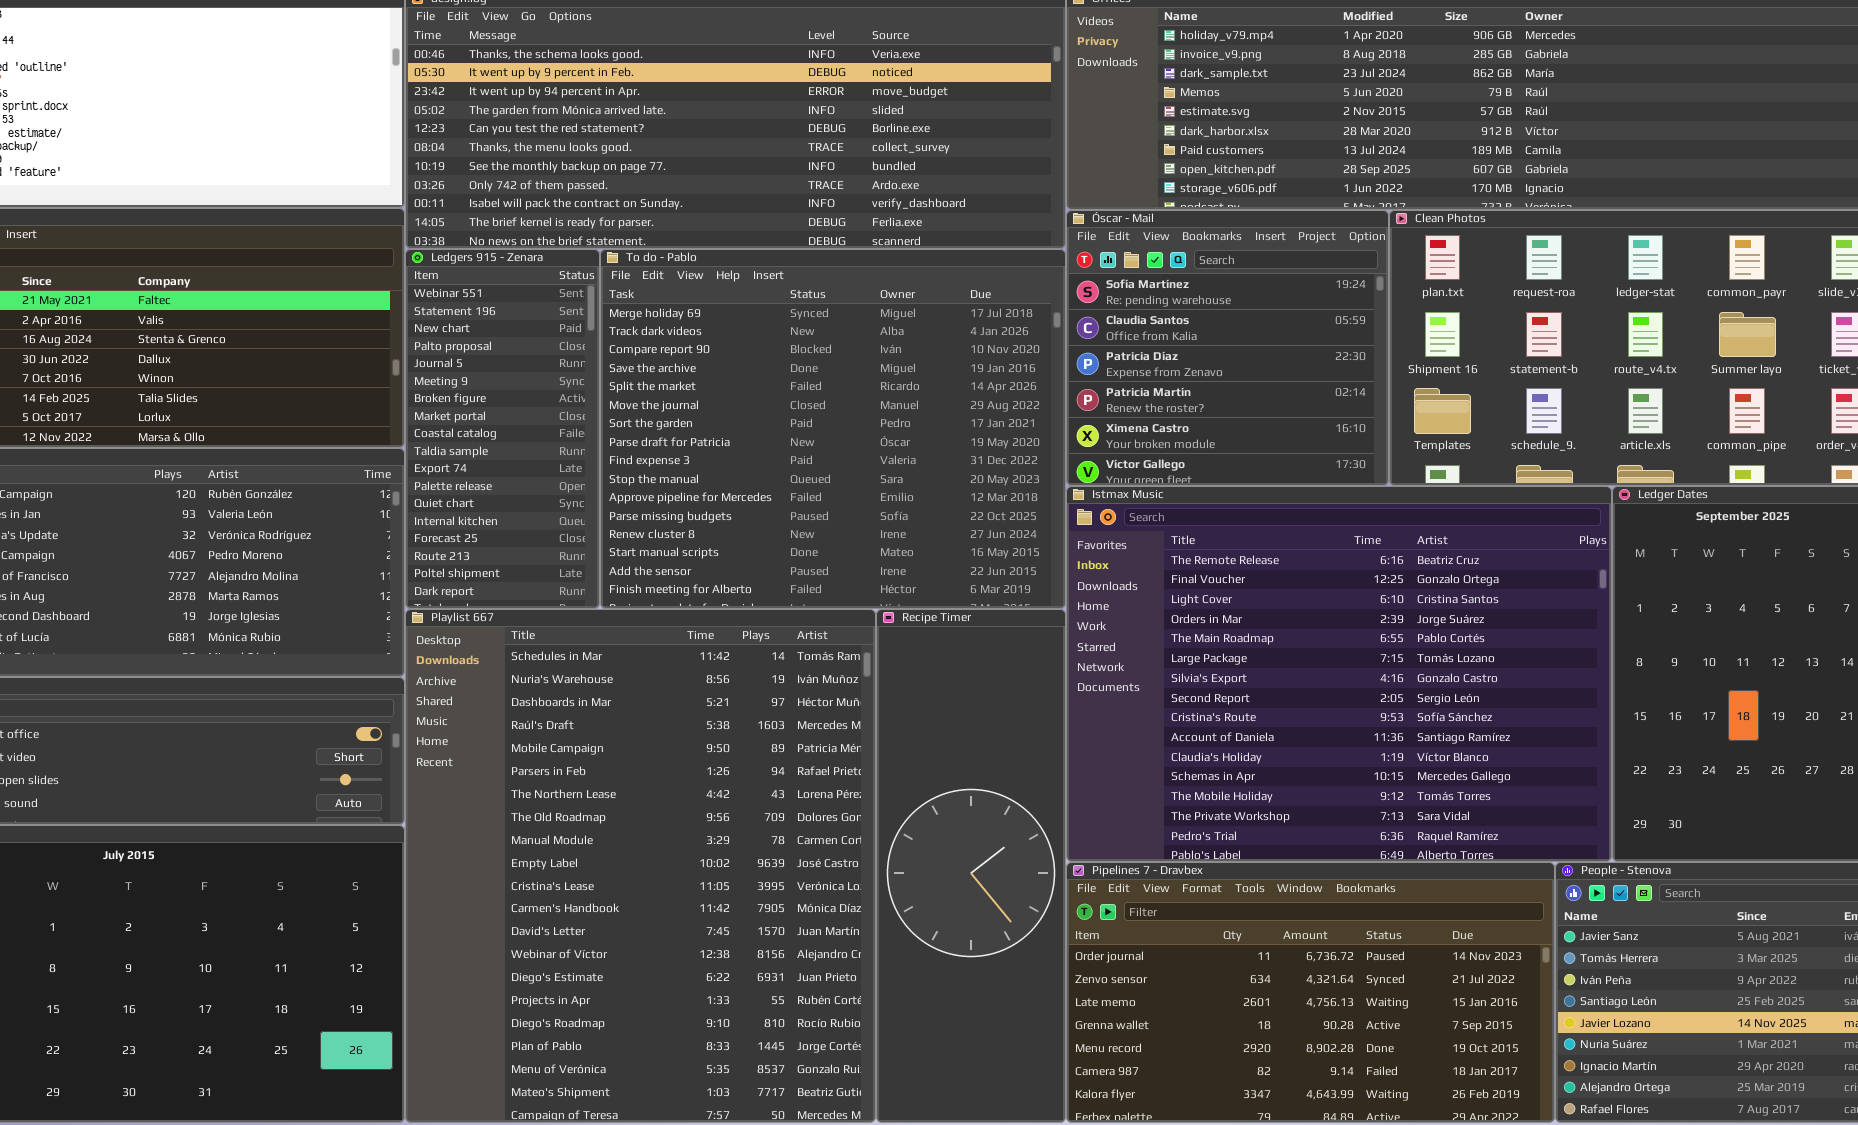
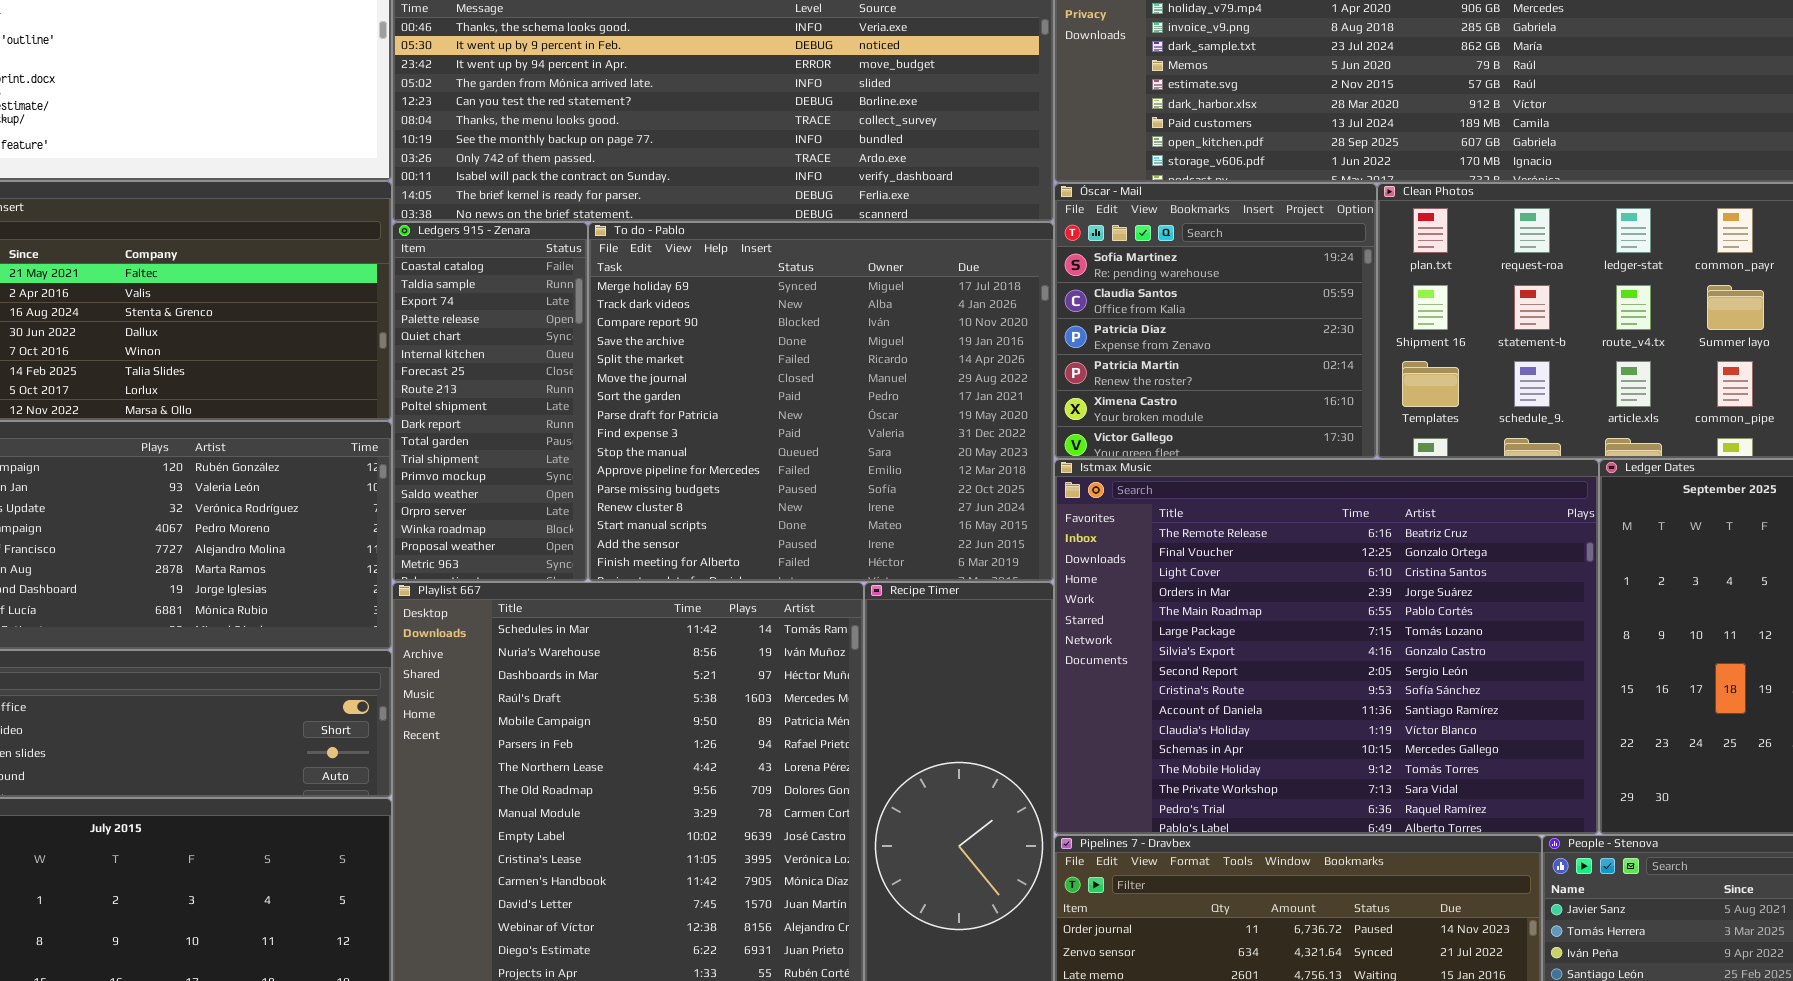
Ledgers 915 - Zenara: [405,249,600,609] -> [392,222,588,582], scrolled down 8 rows

